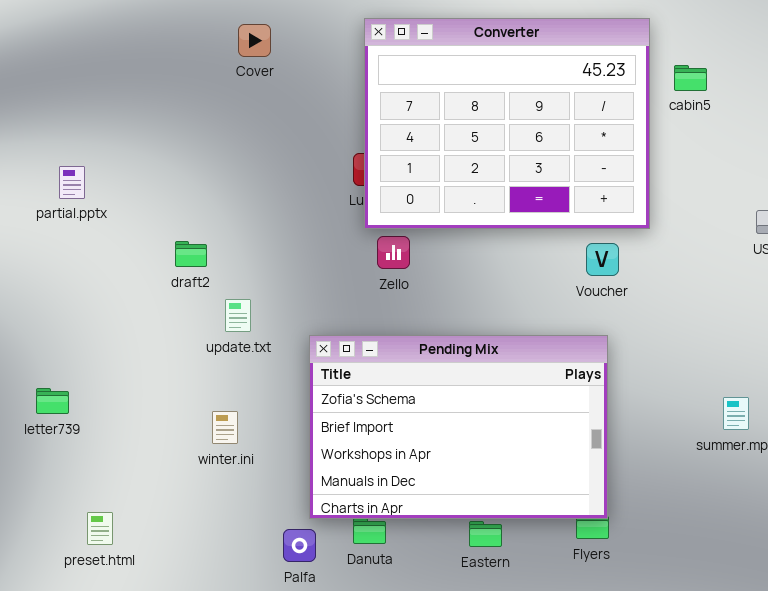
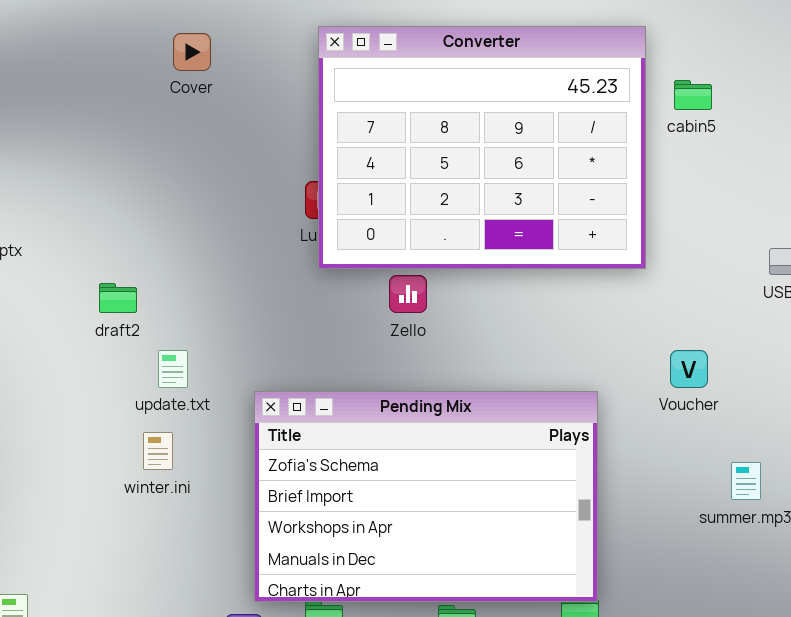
Zello: [377,236,410,269] -> [389,275,427,313], moved
Voucher: [586,243,619,276] -> [670,350,708,388], moved
winter.ini: [212,411,238,444] -> [143,432,173,470], moved

